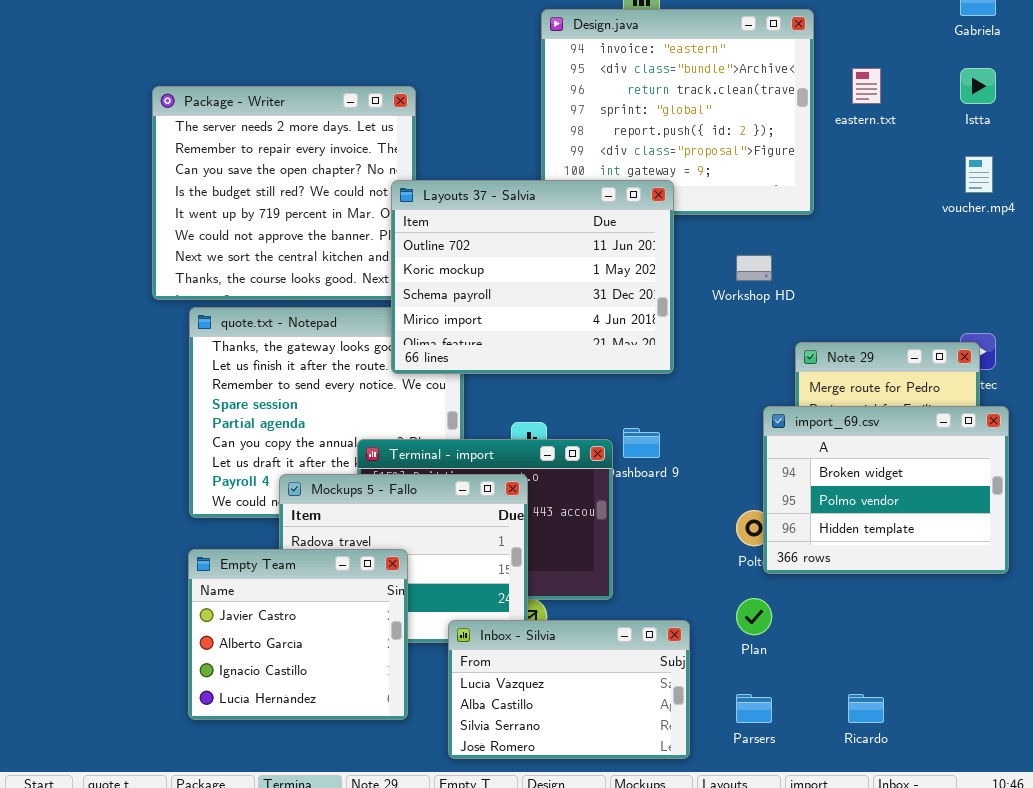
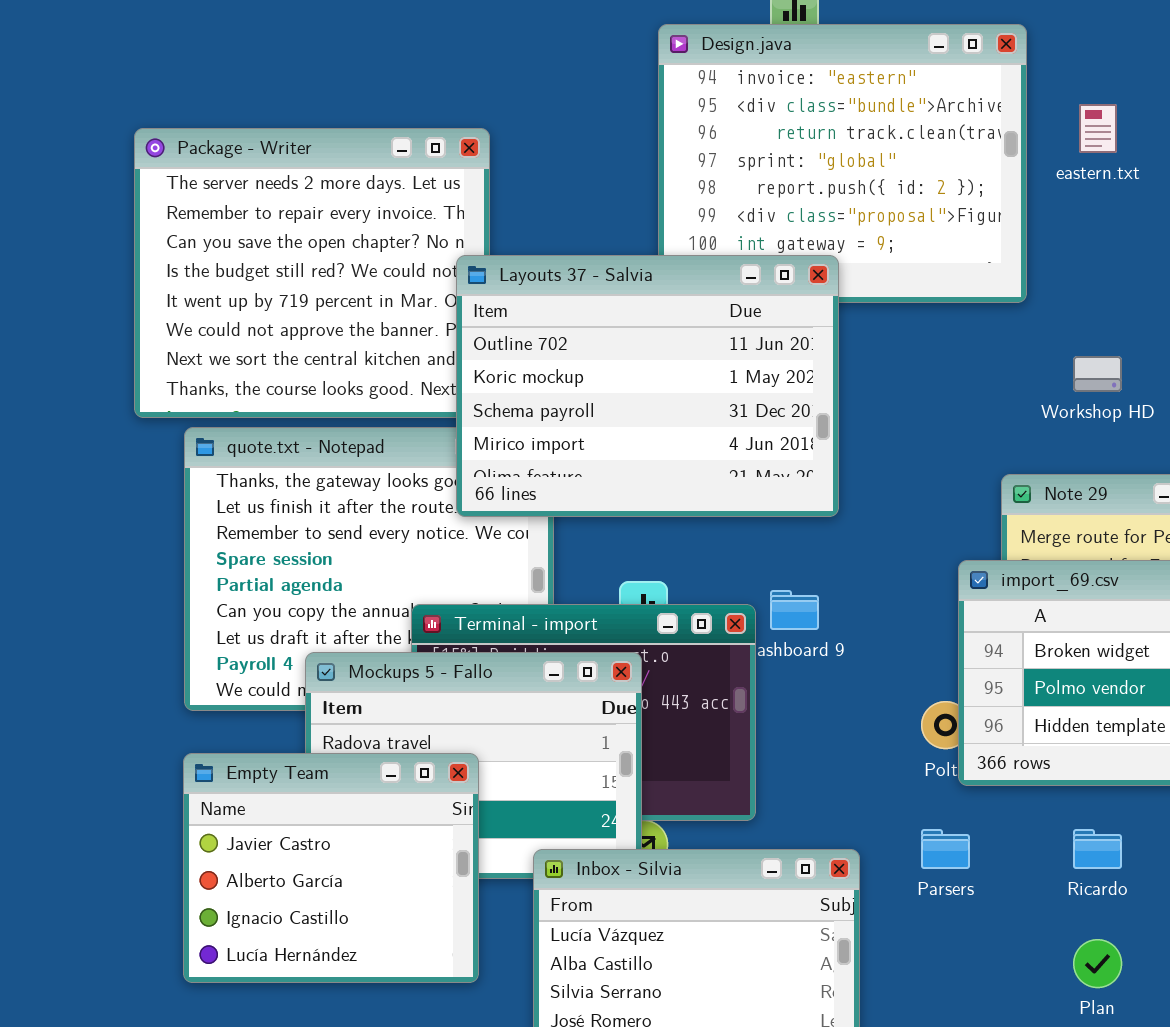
Workshop HD: [736,255,772,281] -> [1073,356,1122,392], moved
Plan: [736,598,772,635] -> [1073,939,1122,988], moved
Parsers: [736,694,772,723] -> [921,829,970,869], moved
Ricardo: [848,694,884,723] -> [1073,829,1122,869], moved

